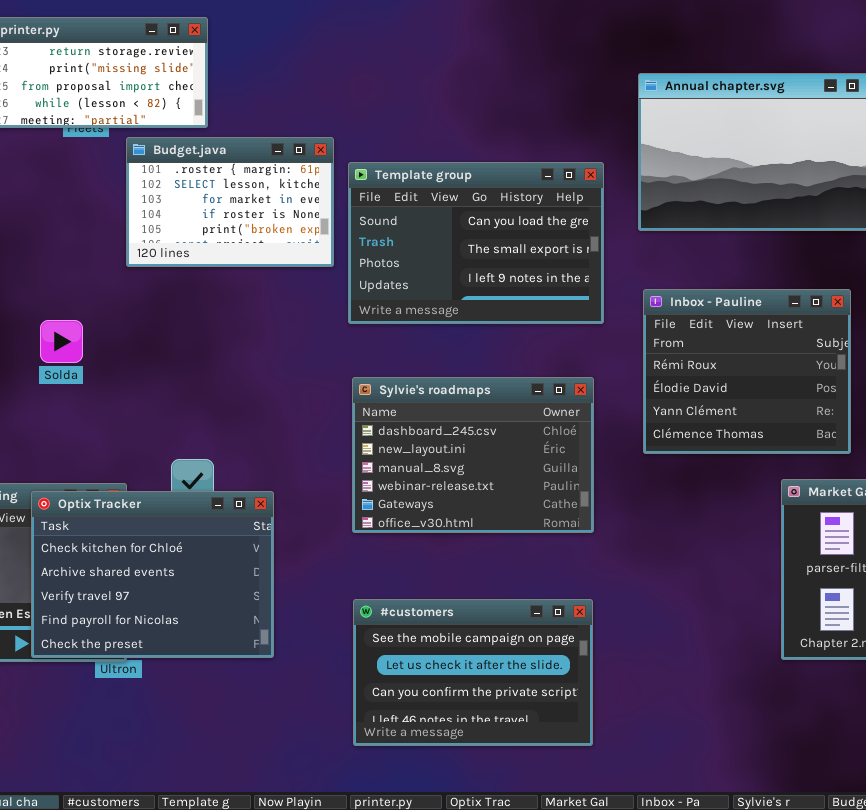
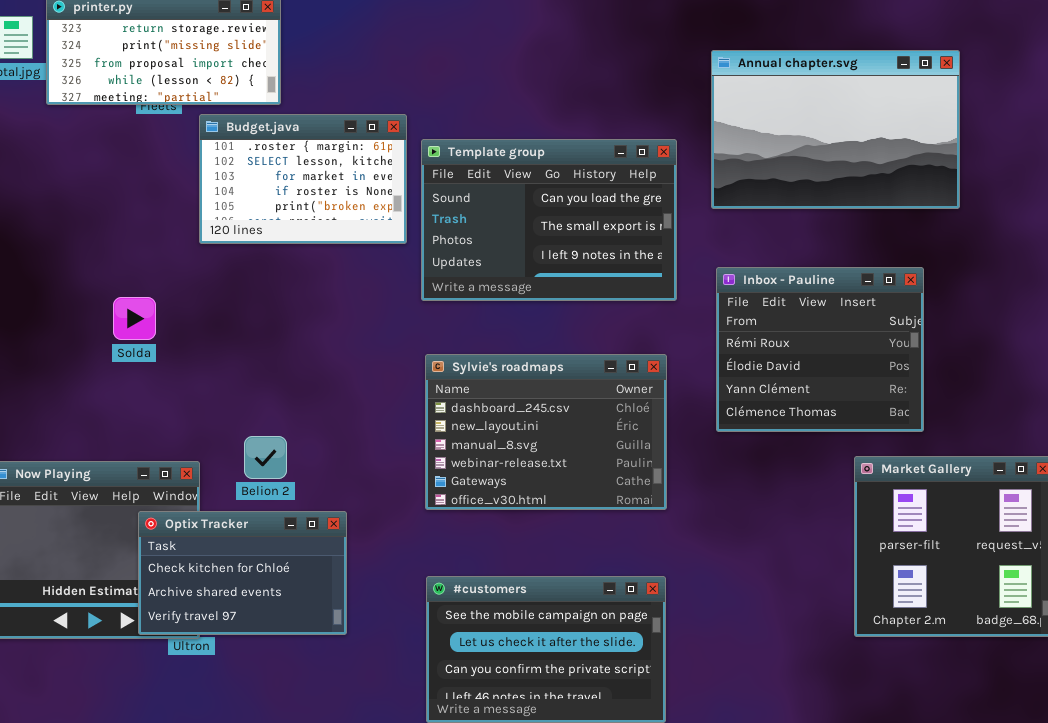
Optix Tracker: [31,491,274,658] -> [138,511,347,635], resized

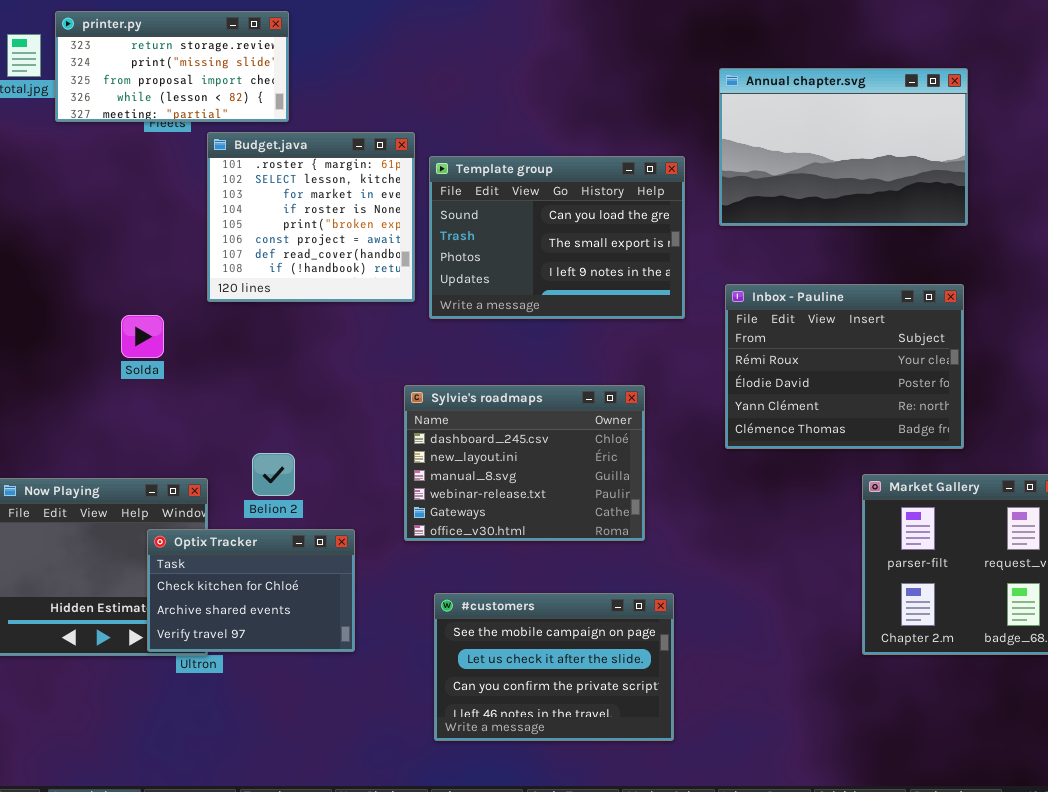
Budget.java: [199,114,407,244] -> [207,132,415,302], resized
Inbox - Pauline: [716,267,924,432] -> [725,284,964,449], resized
Sylvie's roadmaps: [425,354,667,510] -> [404,385,645,541], moved

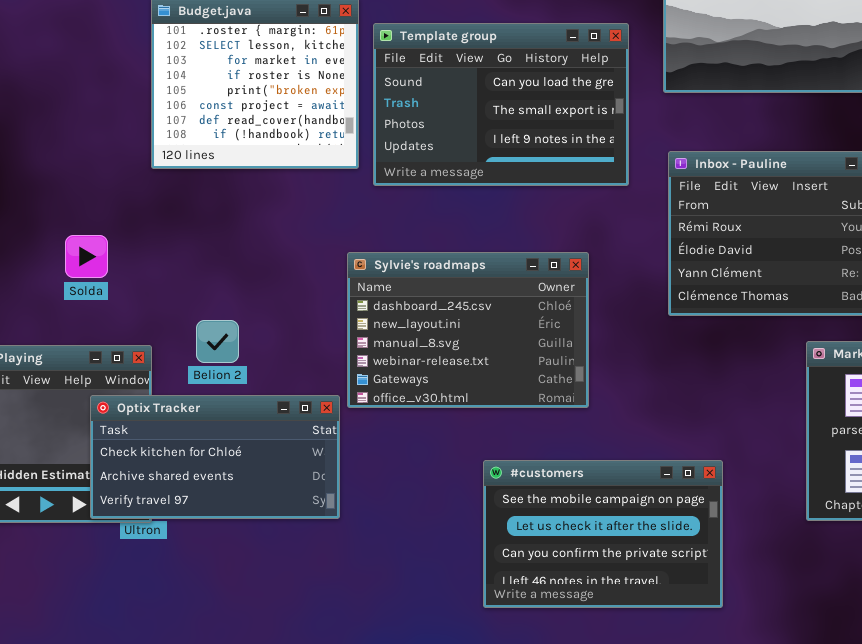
Solda: [121,315,164,358] -> [65,235,108,278], moved
Optix Tracker: [147,529,355,652] -> [90,395,340,519], resized
#customers: [434,593,674,741] -> [483,460,723,608], moved

